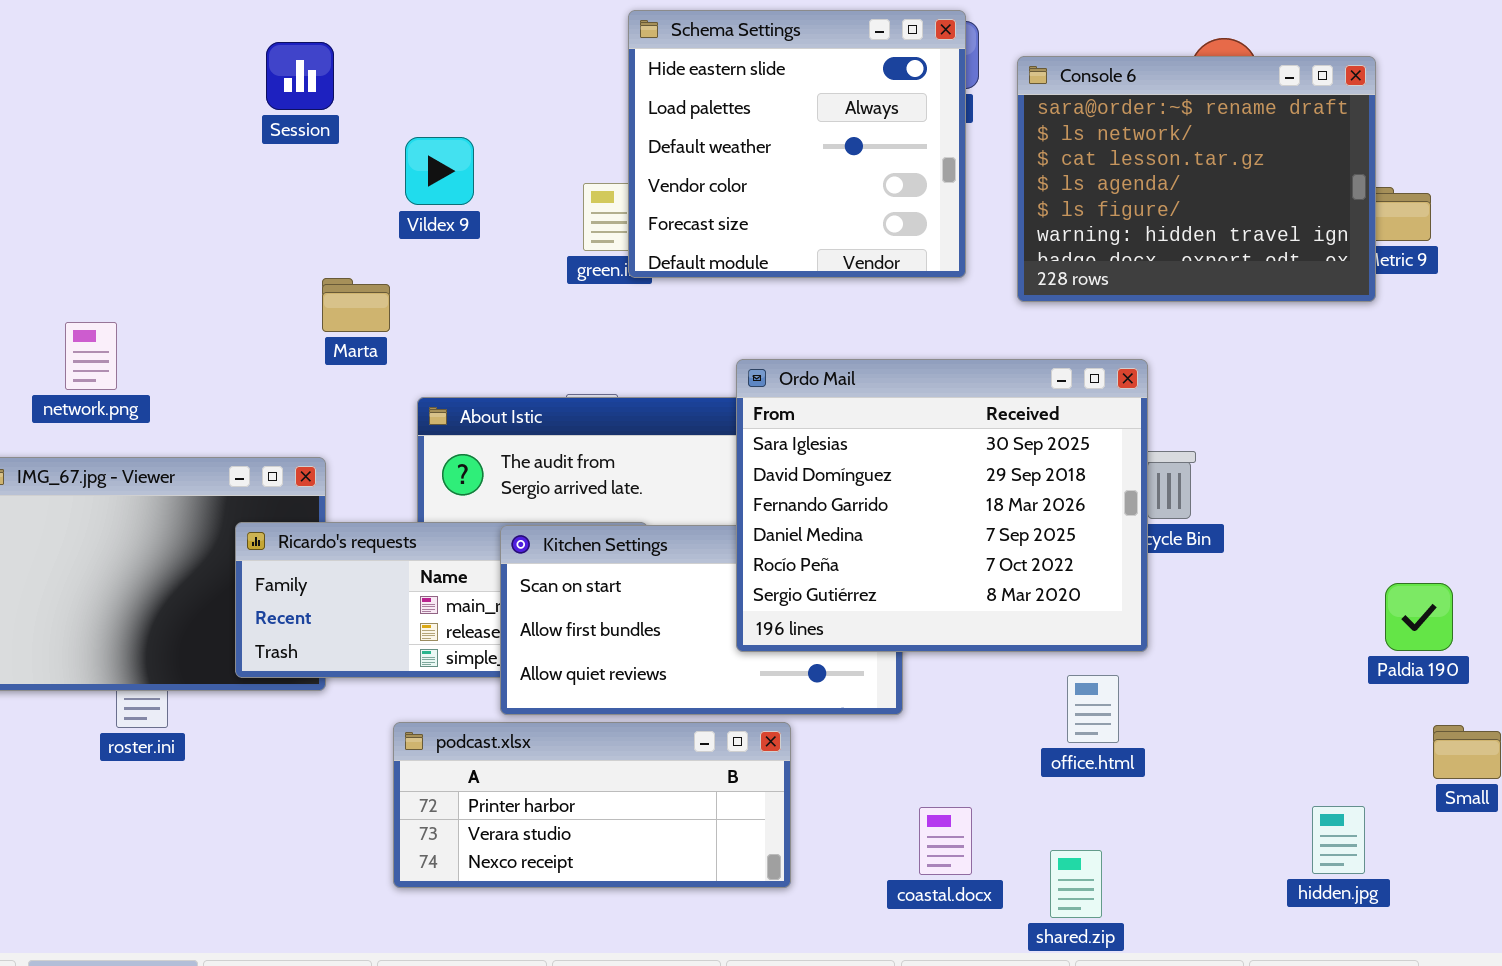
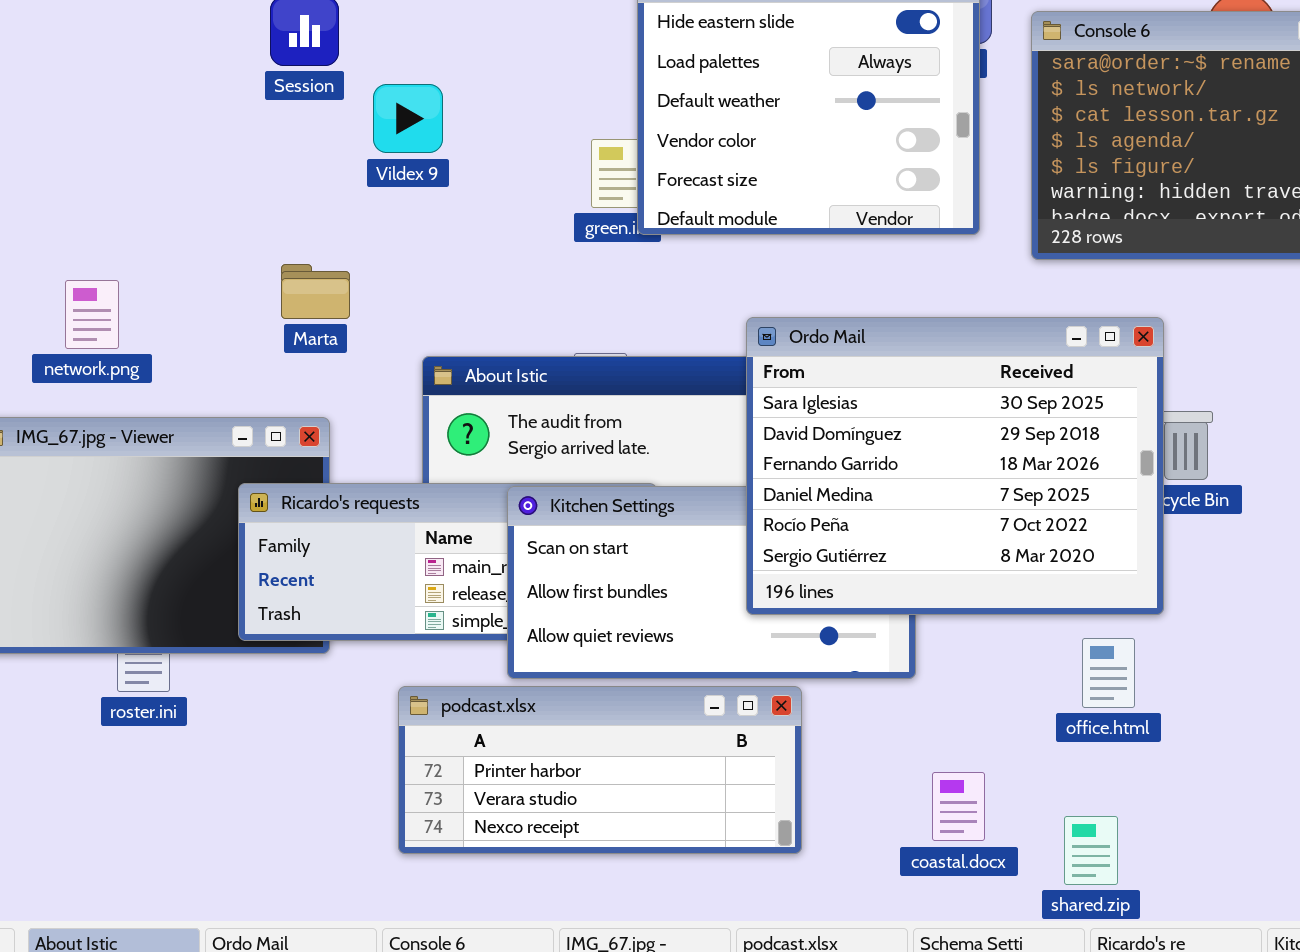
Vildex 9: [405,137,474,205] -> [373,84,443,153], moved
Marta: [322,278,390,332] -> [281,264,350,319], moved

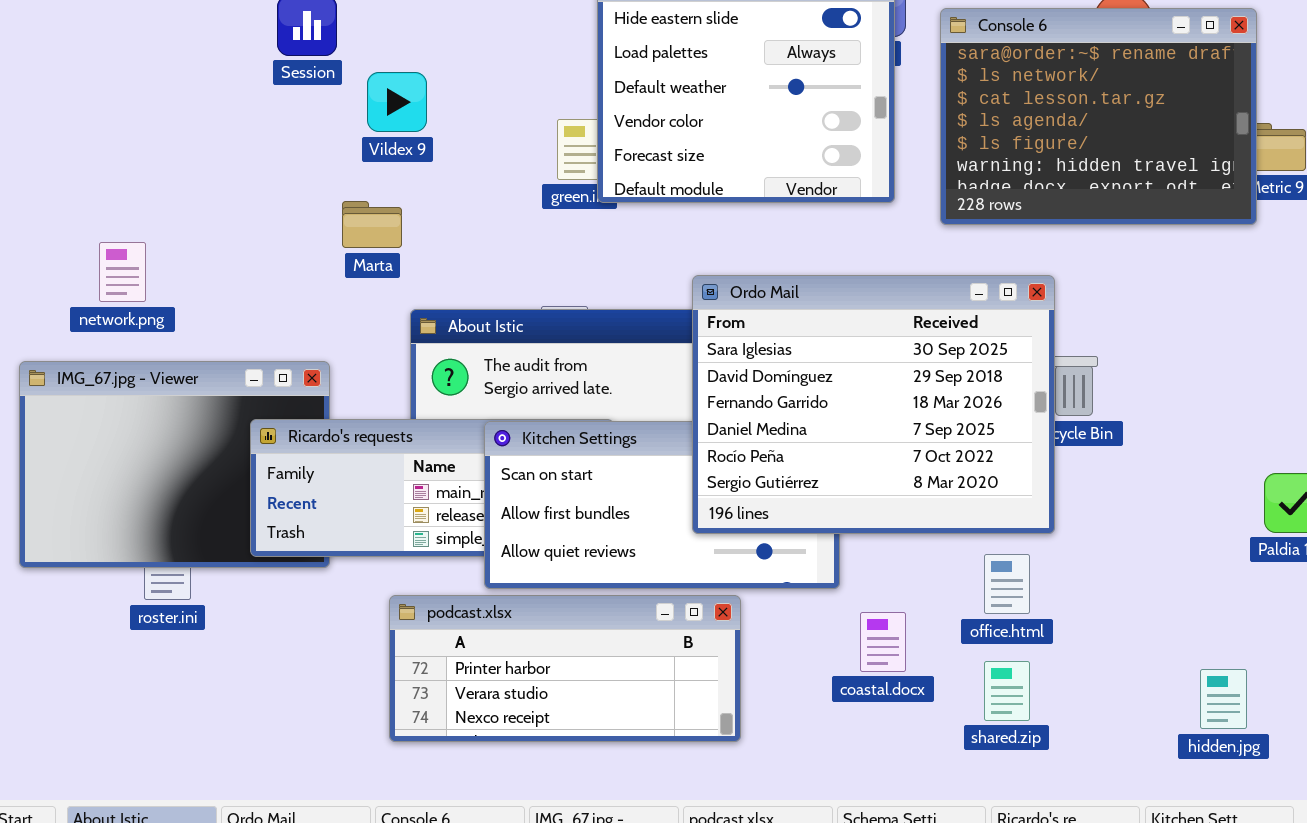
Marta: [281,264,350,319] -> [342,201,402,248], moved
coastal.docx: [932,772,985,841] -> [860,612,906,672], moved
shared.zip: [1064,816,1118,885] -> [984,661,1030,721], moved

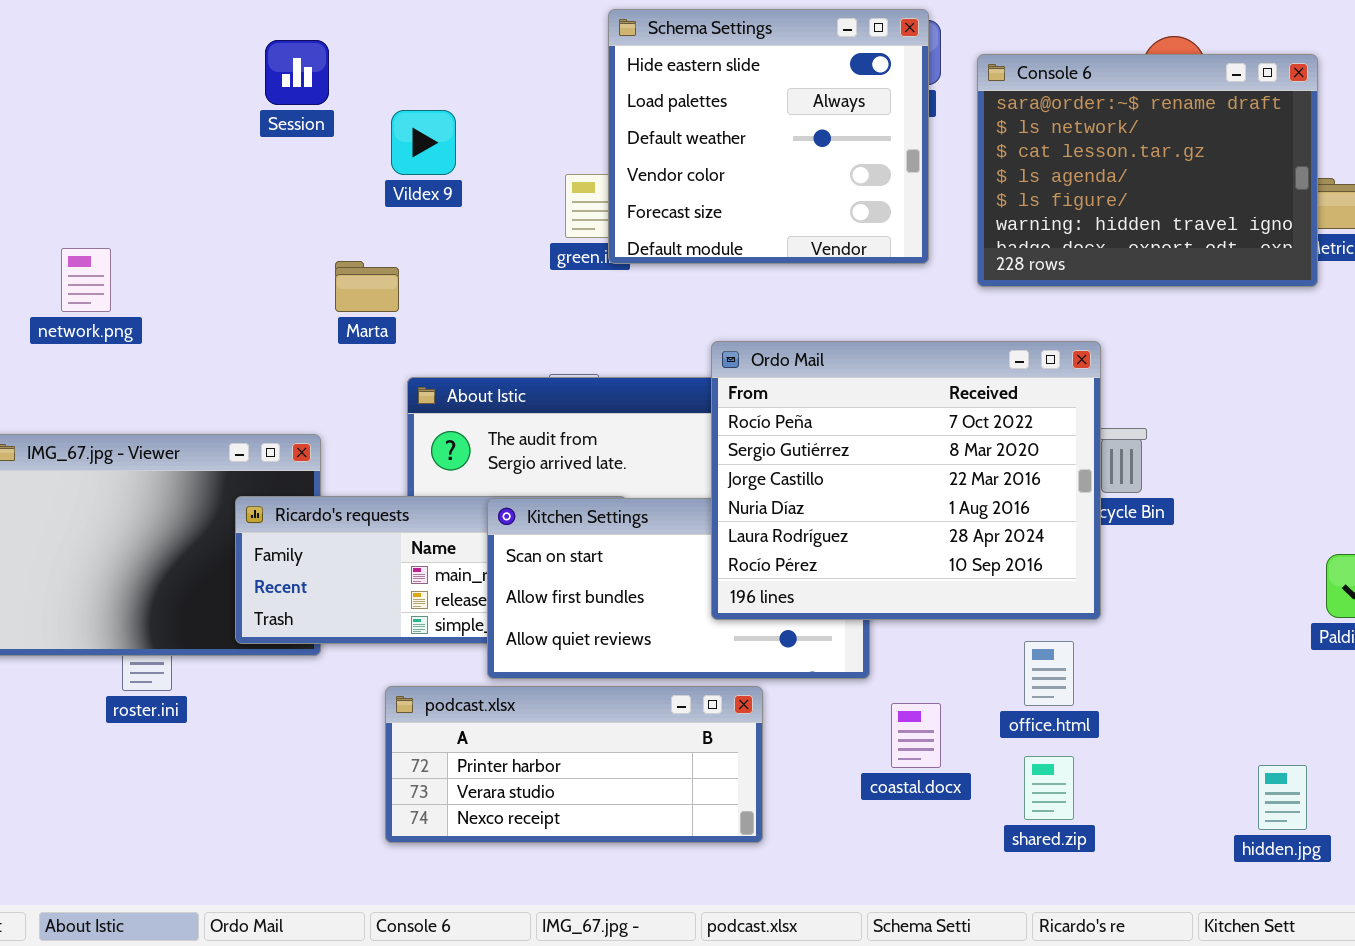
Vildex 9: [367,72,427,132] -> [391,110,456,175], moved
network.png: [99,242,146,302] -> [61,248,111,312], moved
Ordo Mail: [692,275,1055,534] -> [711,341,1101,620], scrolled down 4 rows

